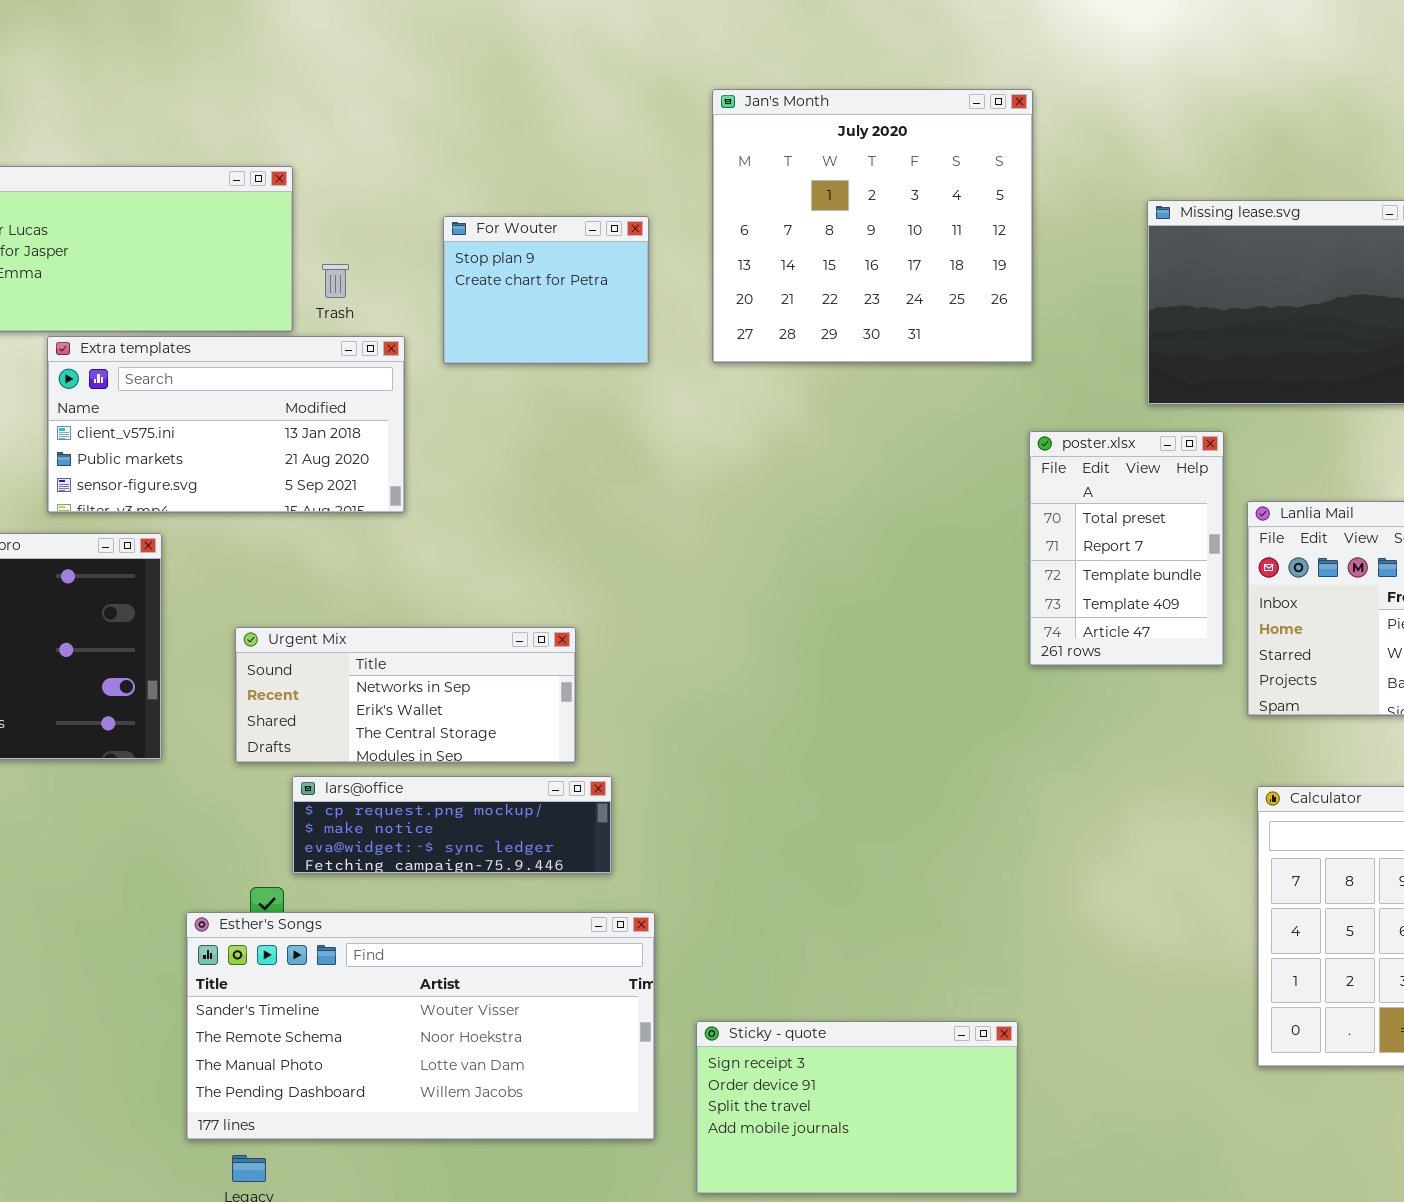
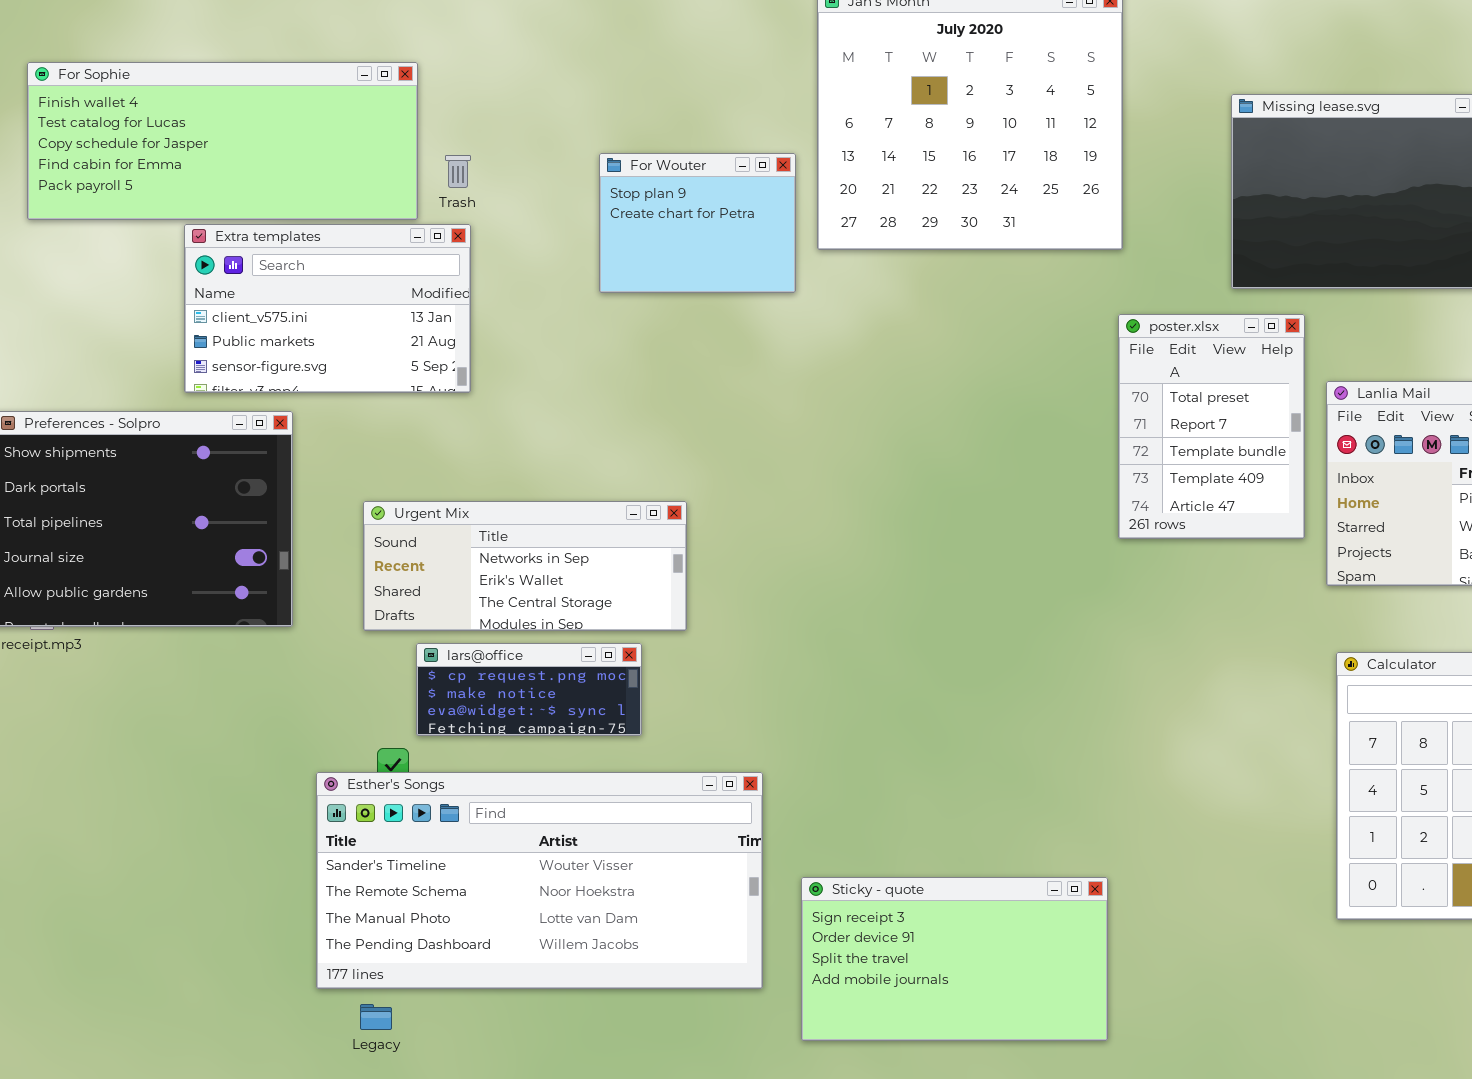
For Wouter: [443,216,649,364] -> [599,153,796,293], moved
Extra templates: [47,336,405,513] -> [184,224,471,393], resized
lars@office: [292,776,612,874] -> [416,643,642,736], resized

